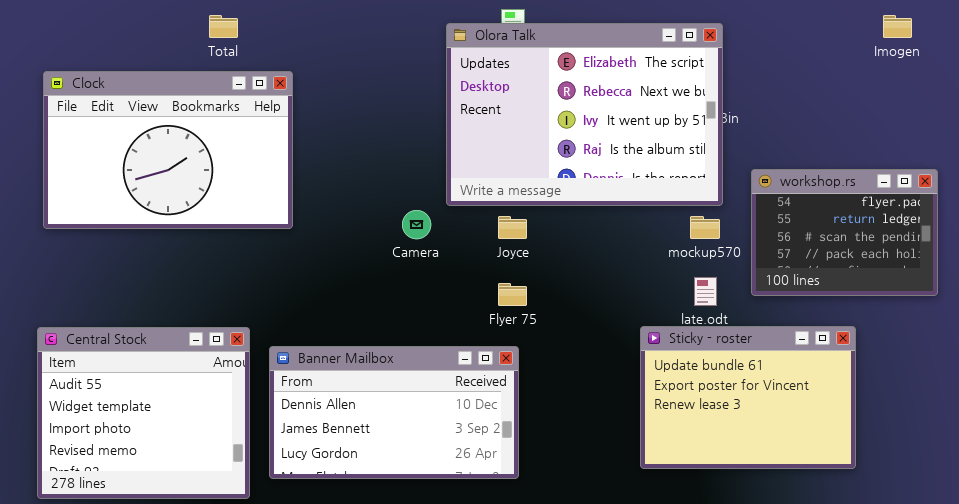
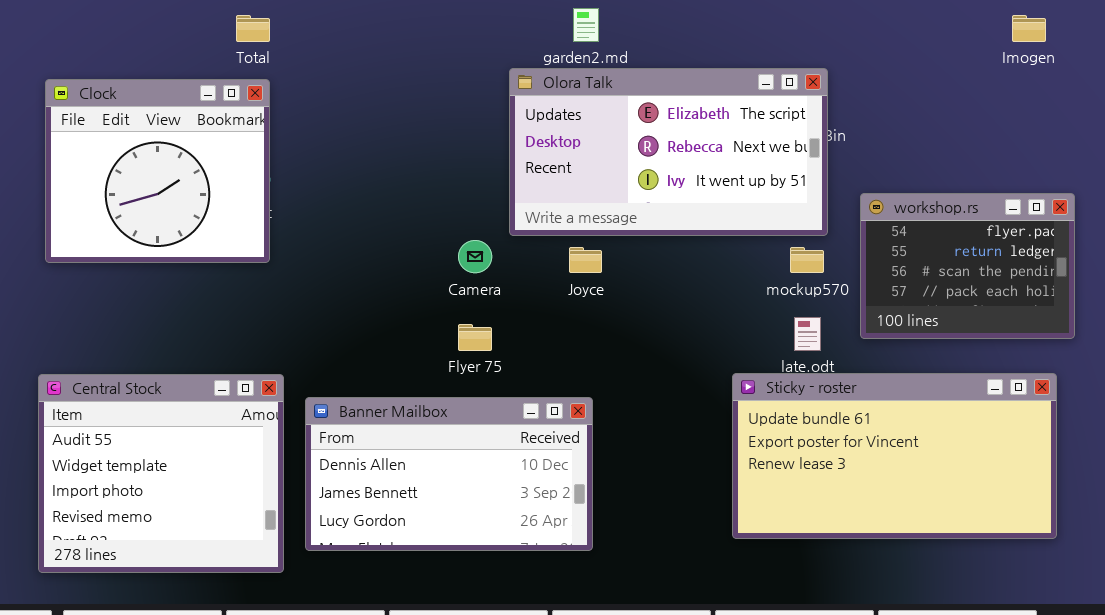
Olora Talk: [446,23,723,206] -> [509,68,828,236], resized
Clock: [43,71,293,229] -> [45,79,270,263], resized
Flyer 75: [498,283,527,306] -> [458,324,492,351], moved
Sticky - roster: [640,326,856,469] -> [732,373,1057,539], resized

